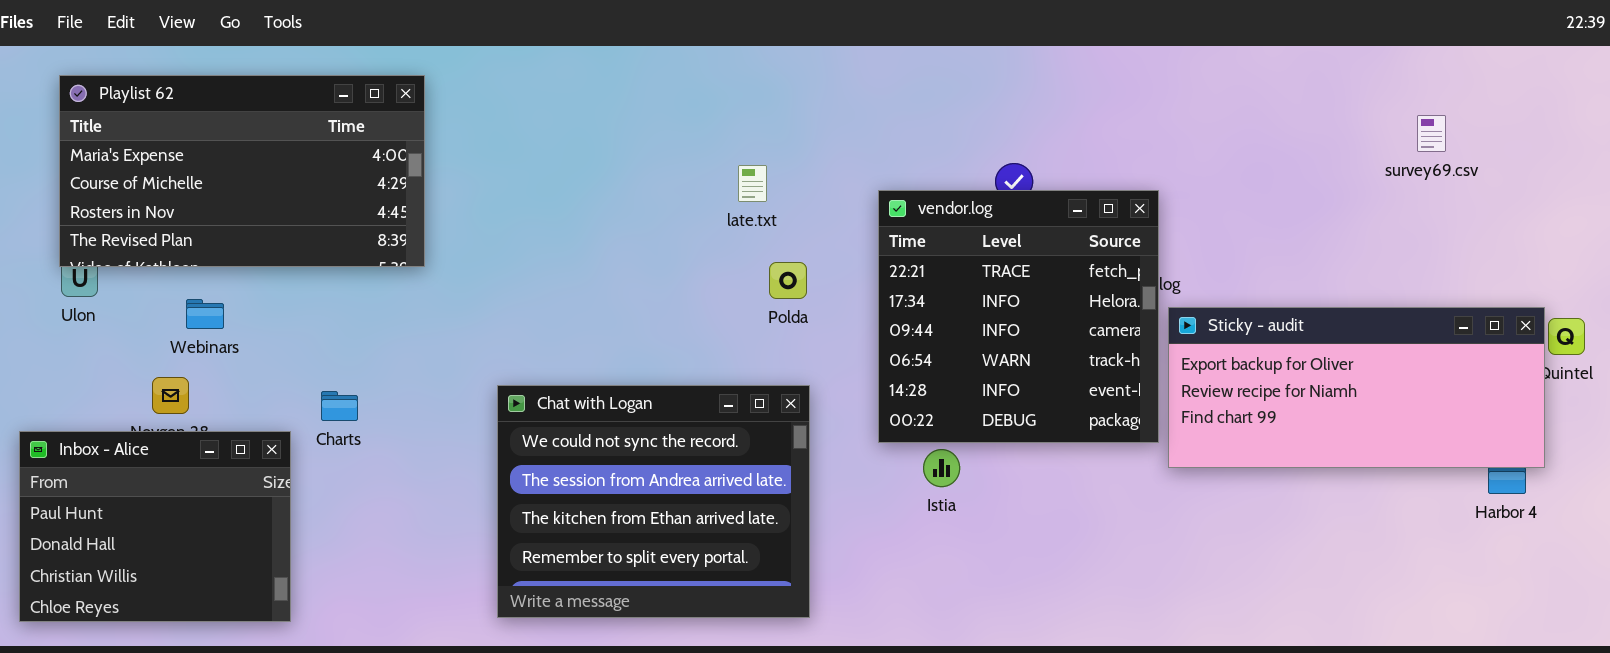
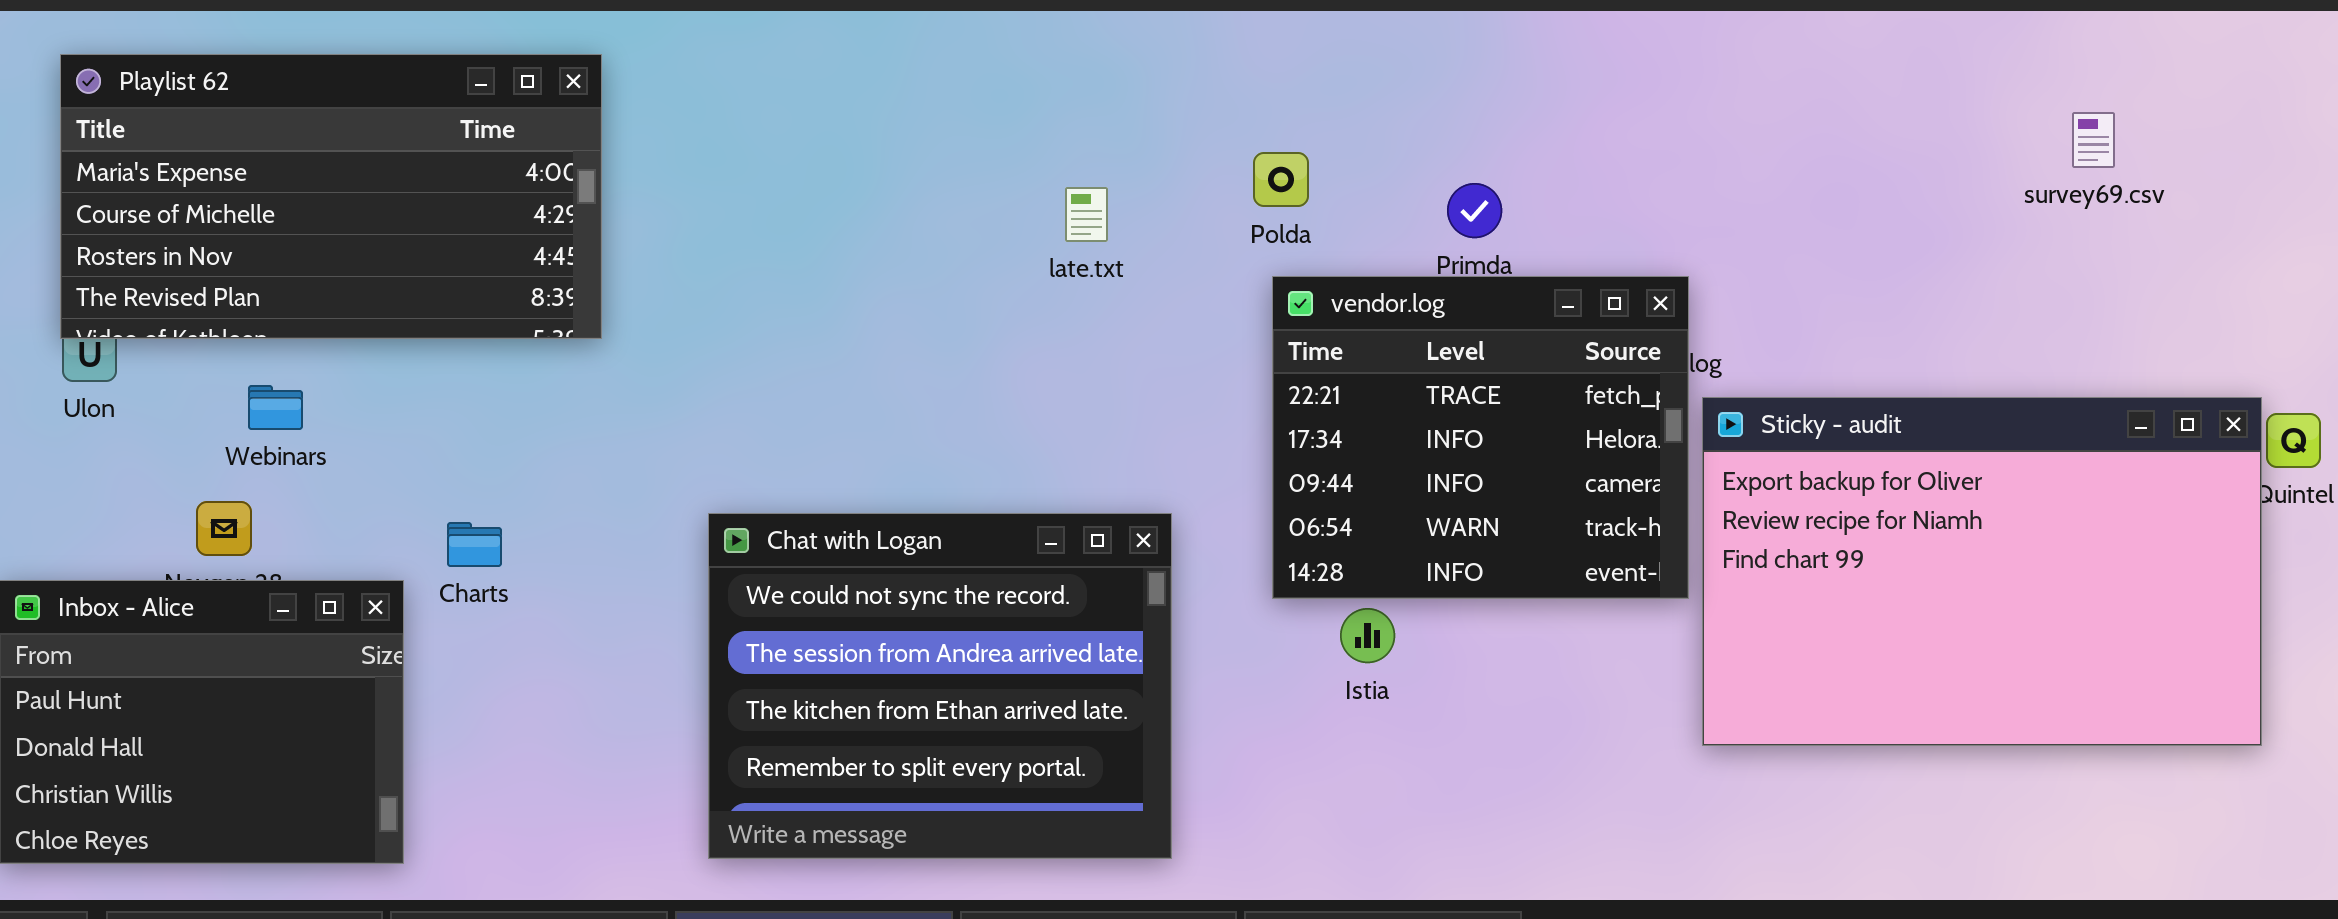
vendor.log: [878,190,1159,443] -> [1272,276,1689,599], resized
Polda: [769,262,807,299] -> [1253,152,1309,207], moved
Sticky - audit: [1168,307,1545,468] -> [1702,397,2262,746], resized

